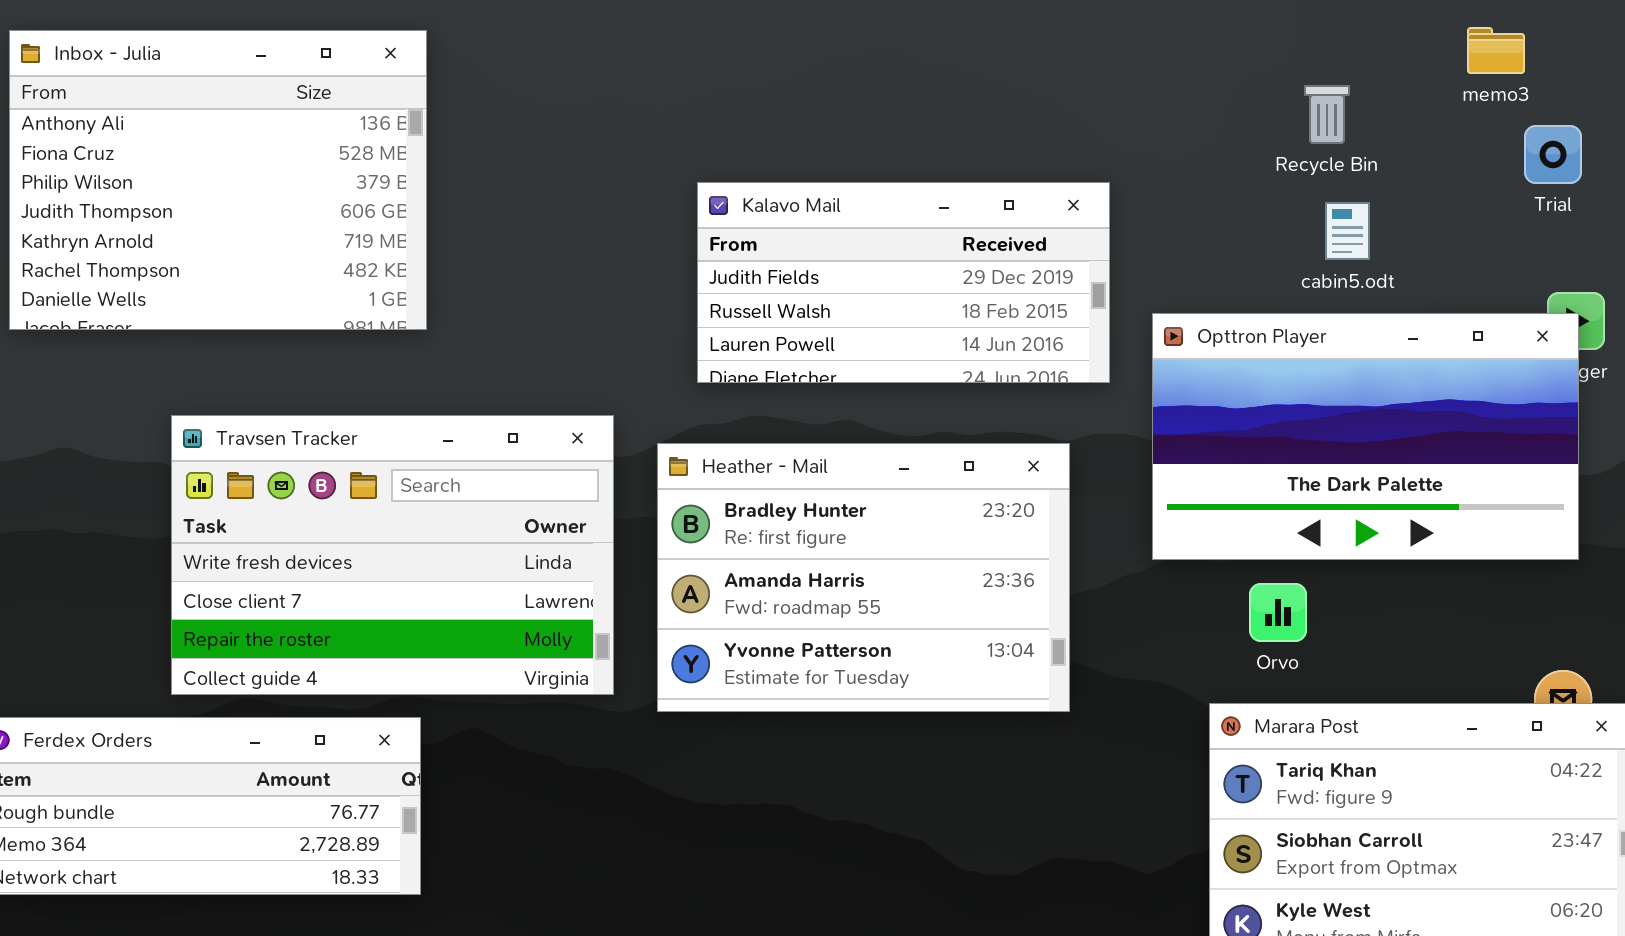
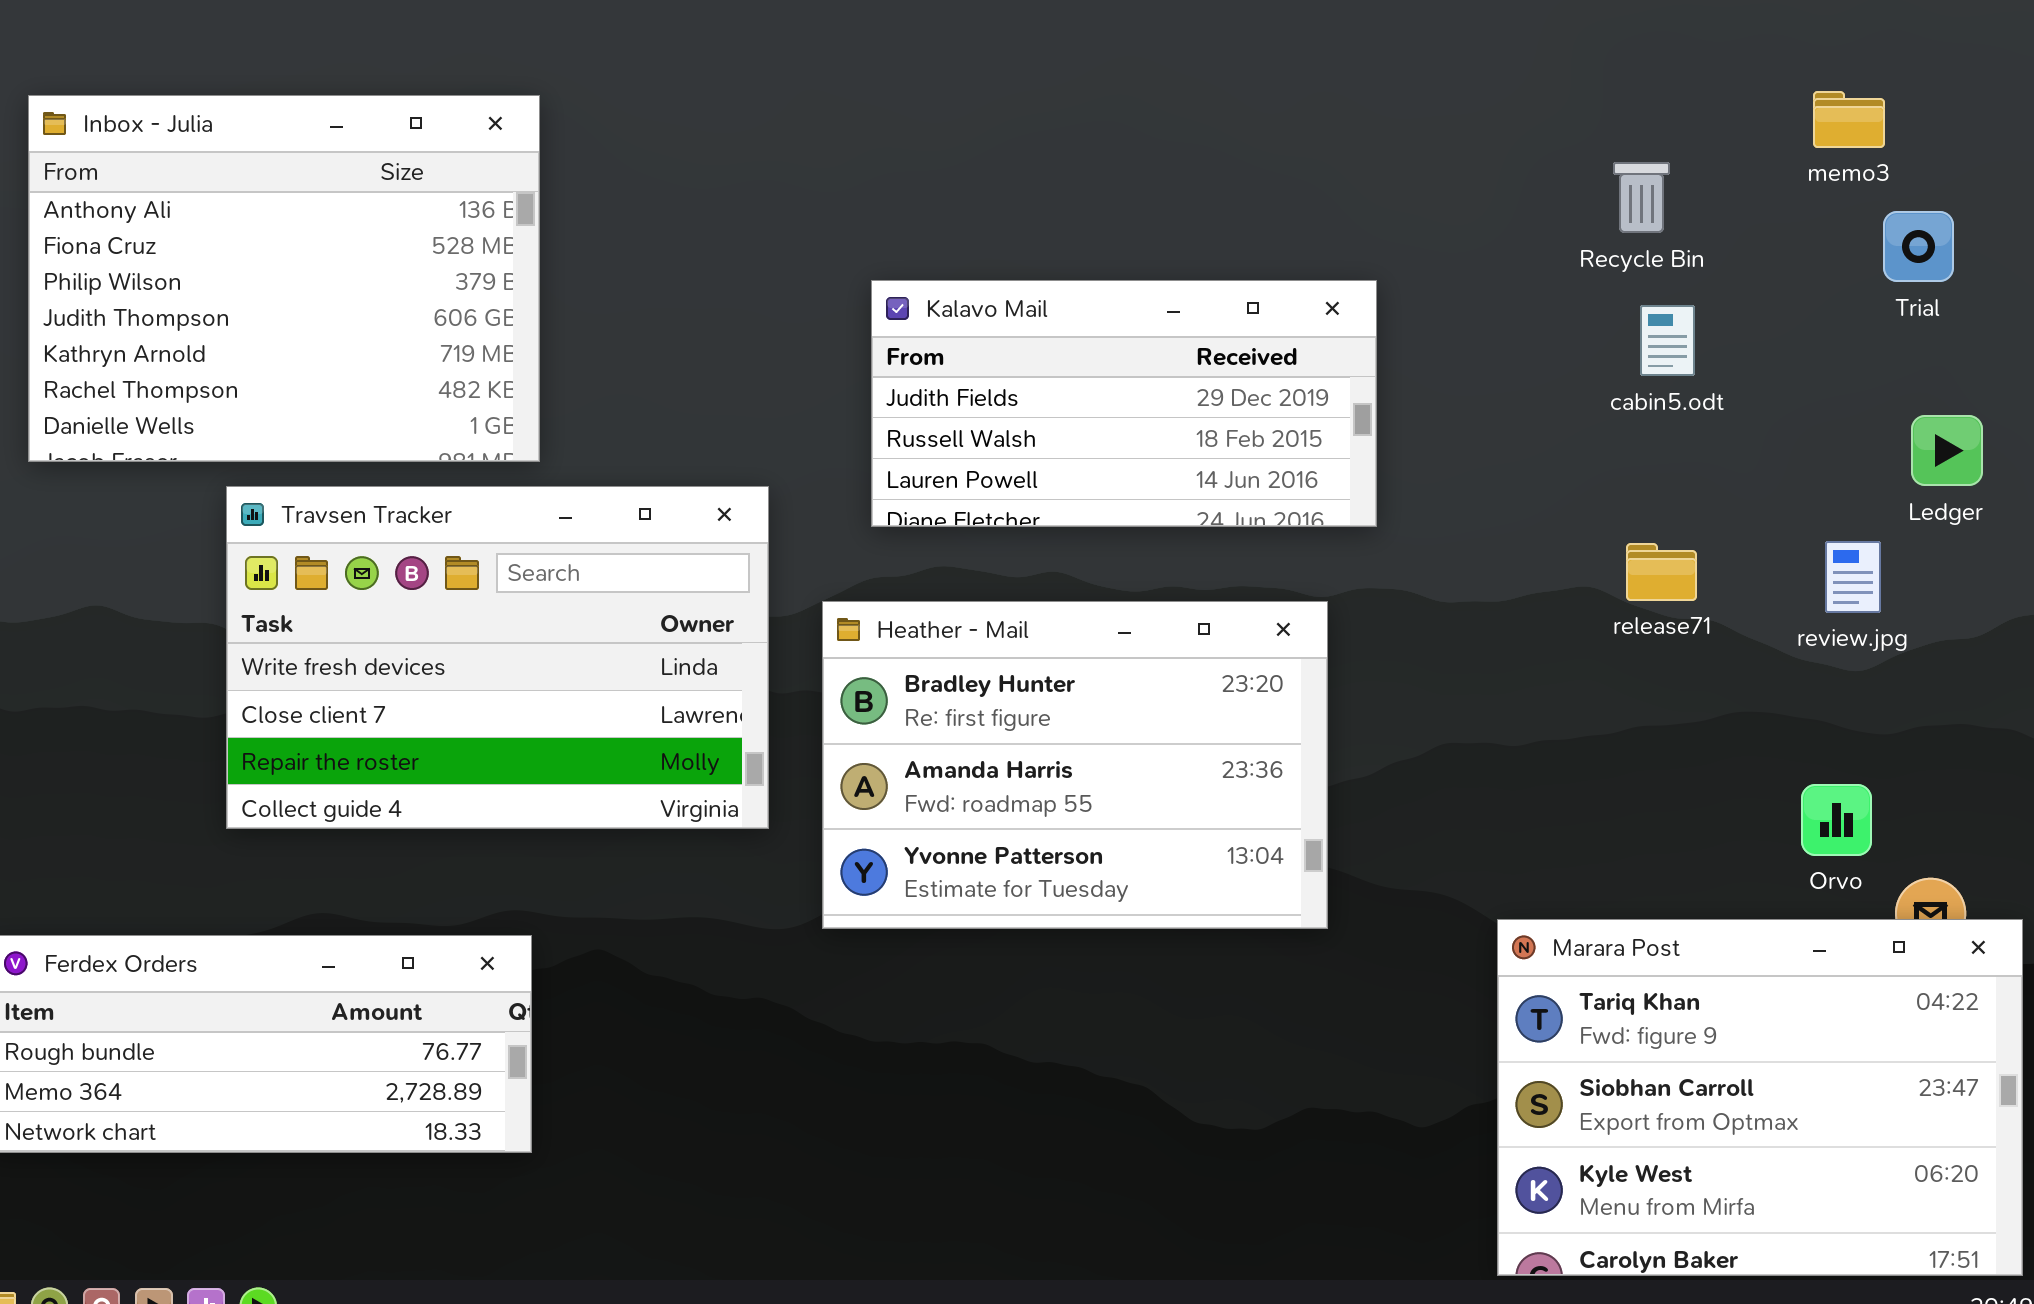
Opttron Player: [1152,313,1579,560] -> none, closed
Travsen Tracker: [171,415,614,695] -> [226,486,769,829], moved
Orvo: [1249,583,1307,642] -> [1801,784,1872,856], moved

